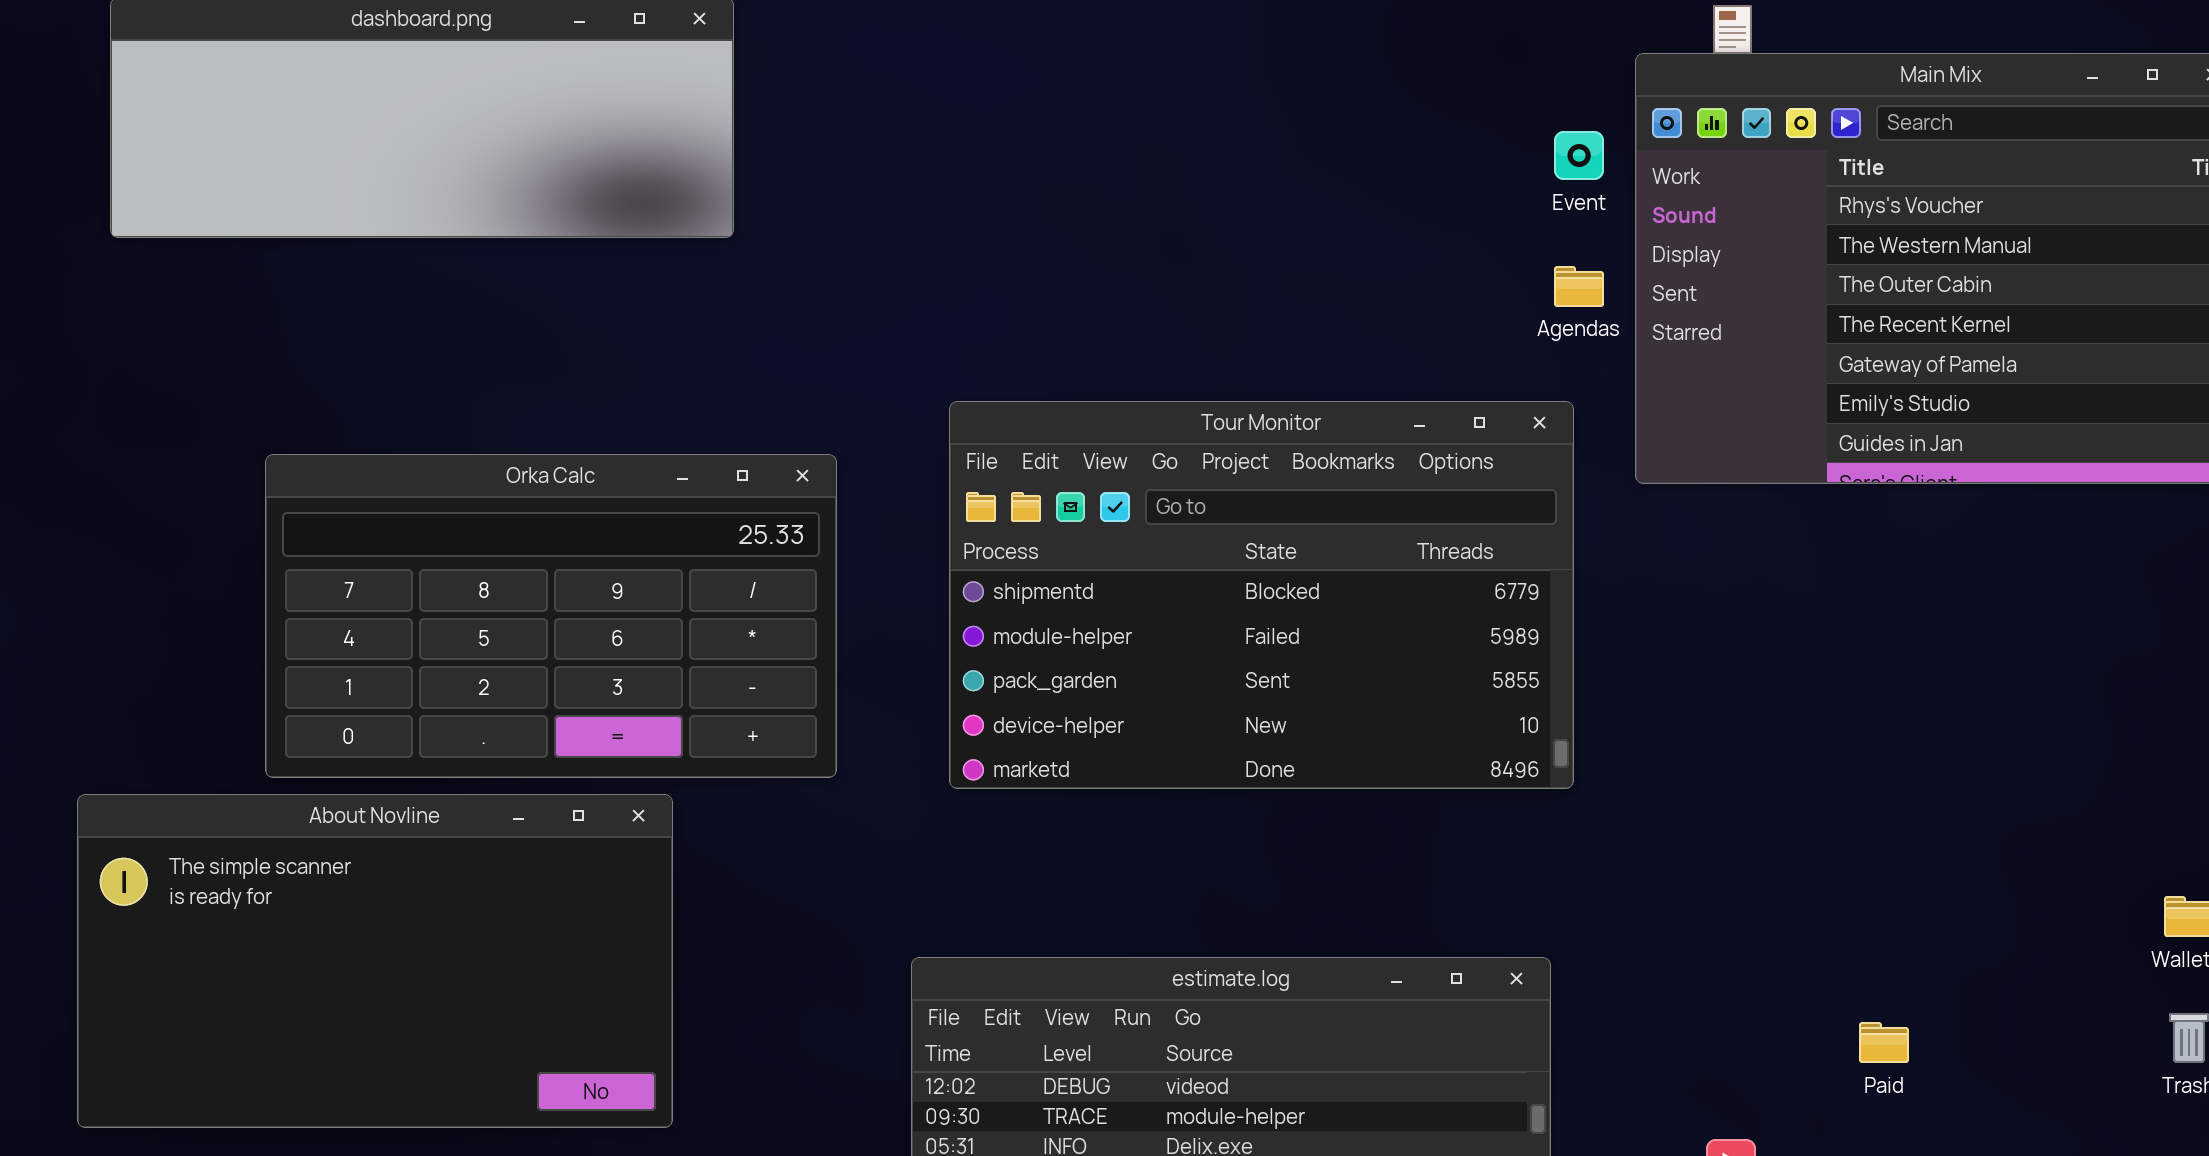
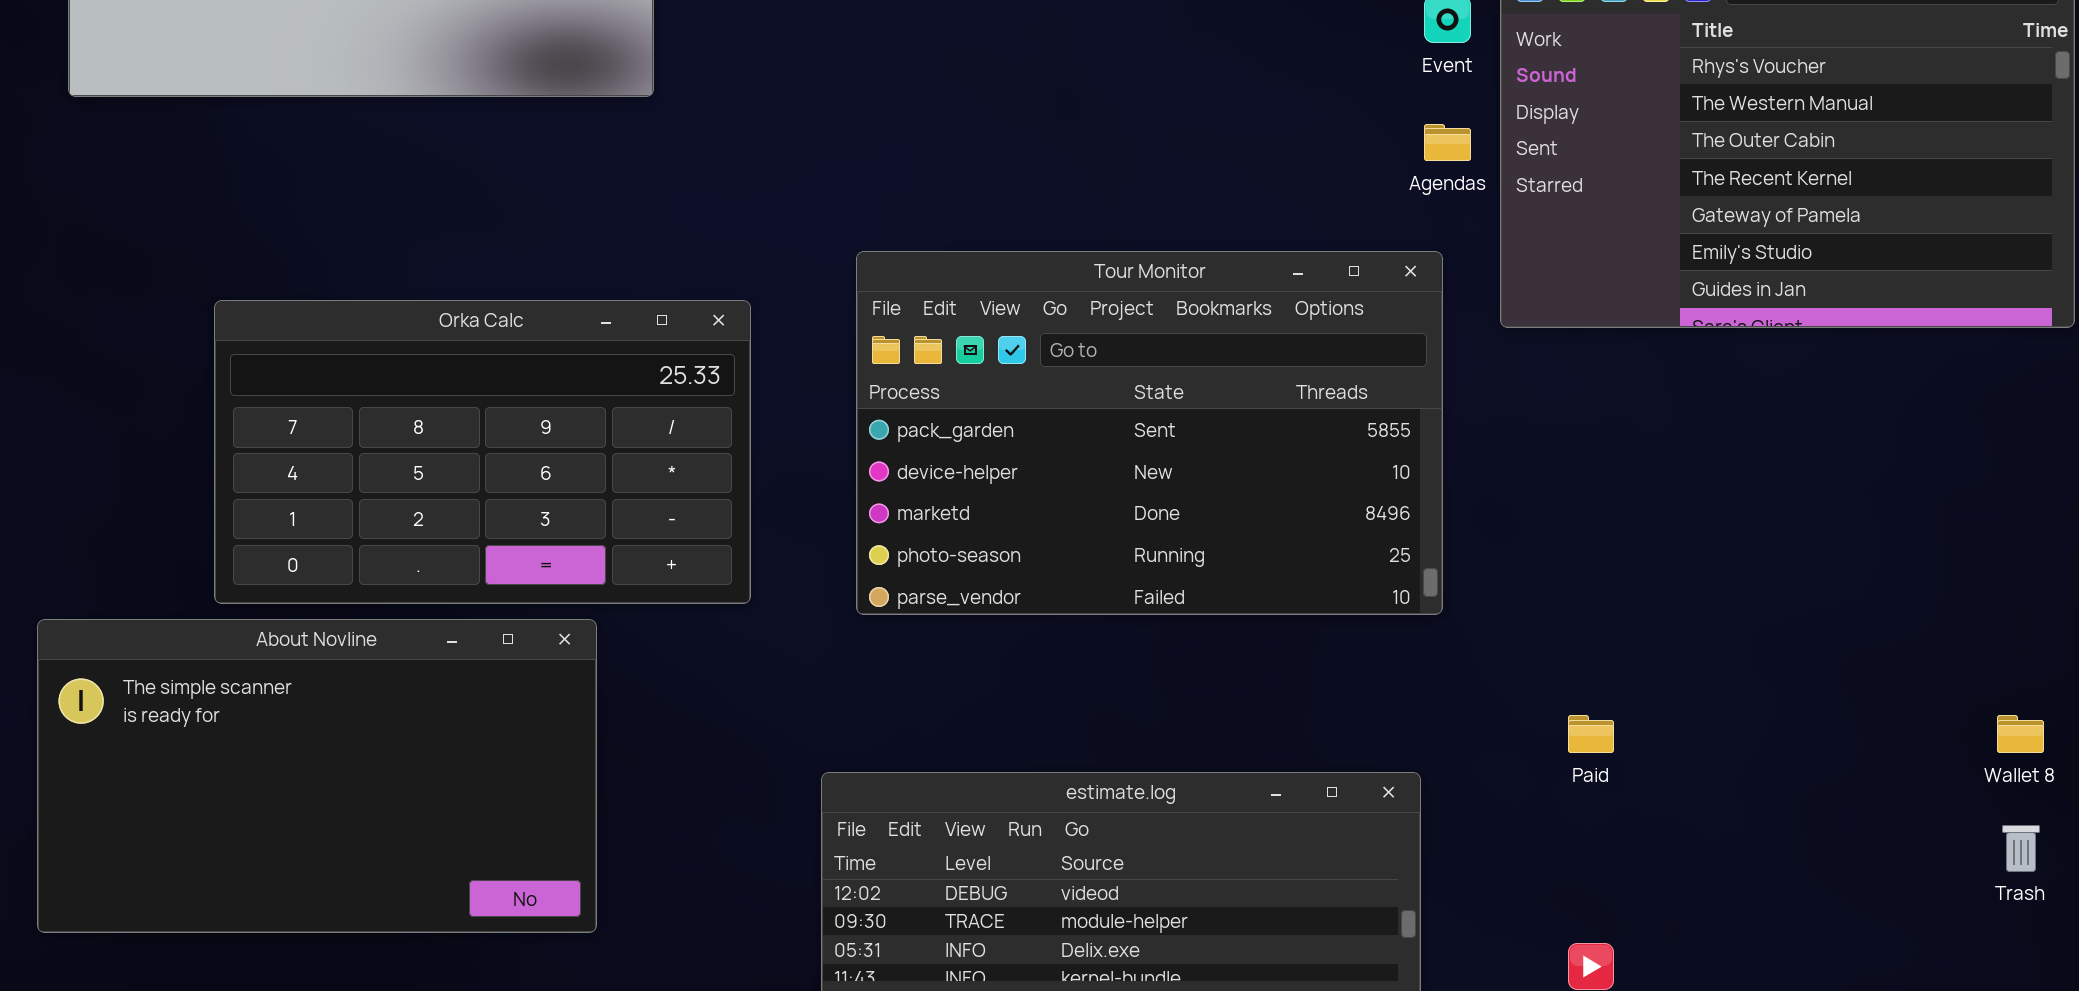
Tour Monitor: [949,401,1574,789] -> [856,251,1443,615], scrolled down 2 rows
Paid: [1859,1022,1909,1063] -> [1568,715,1614,753], moved

